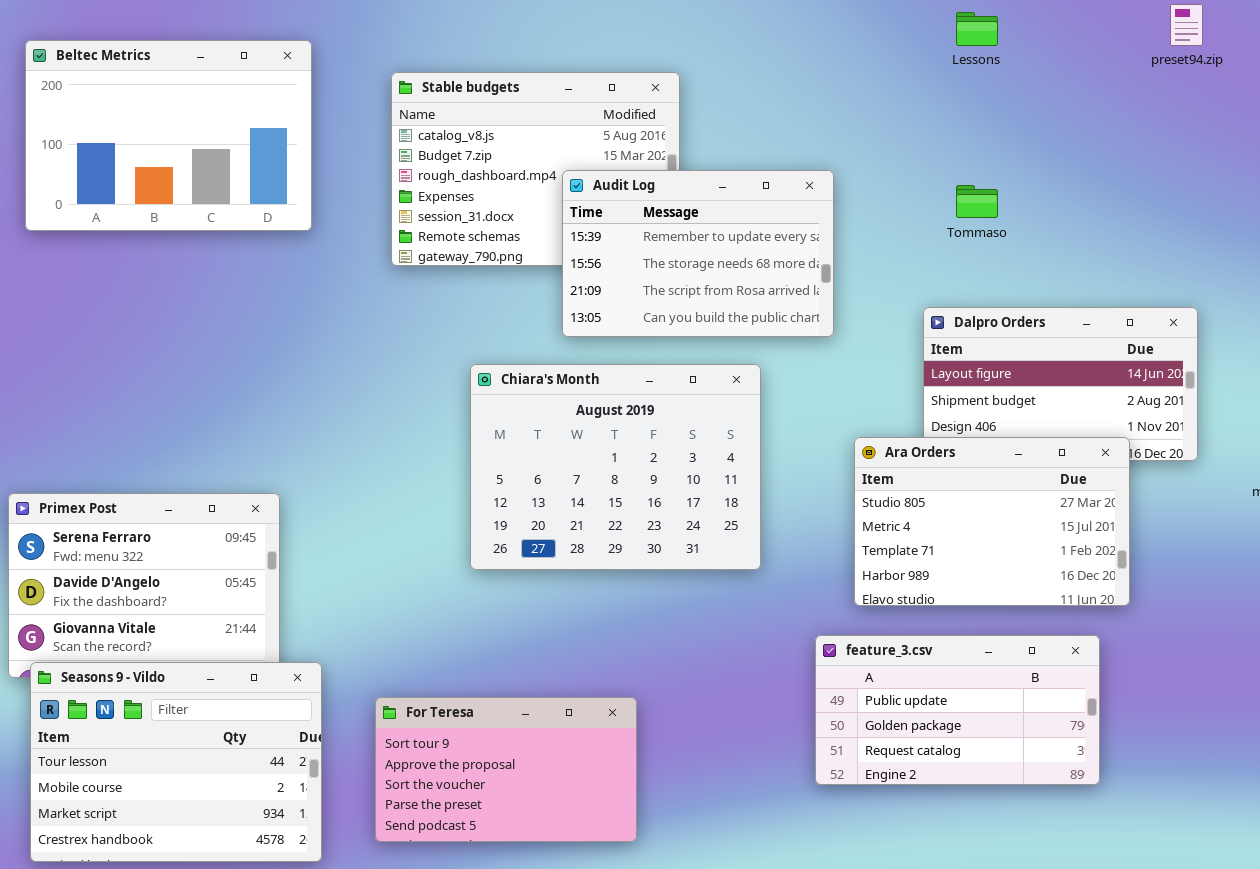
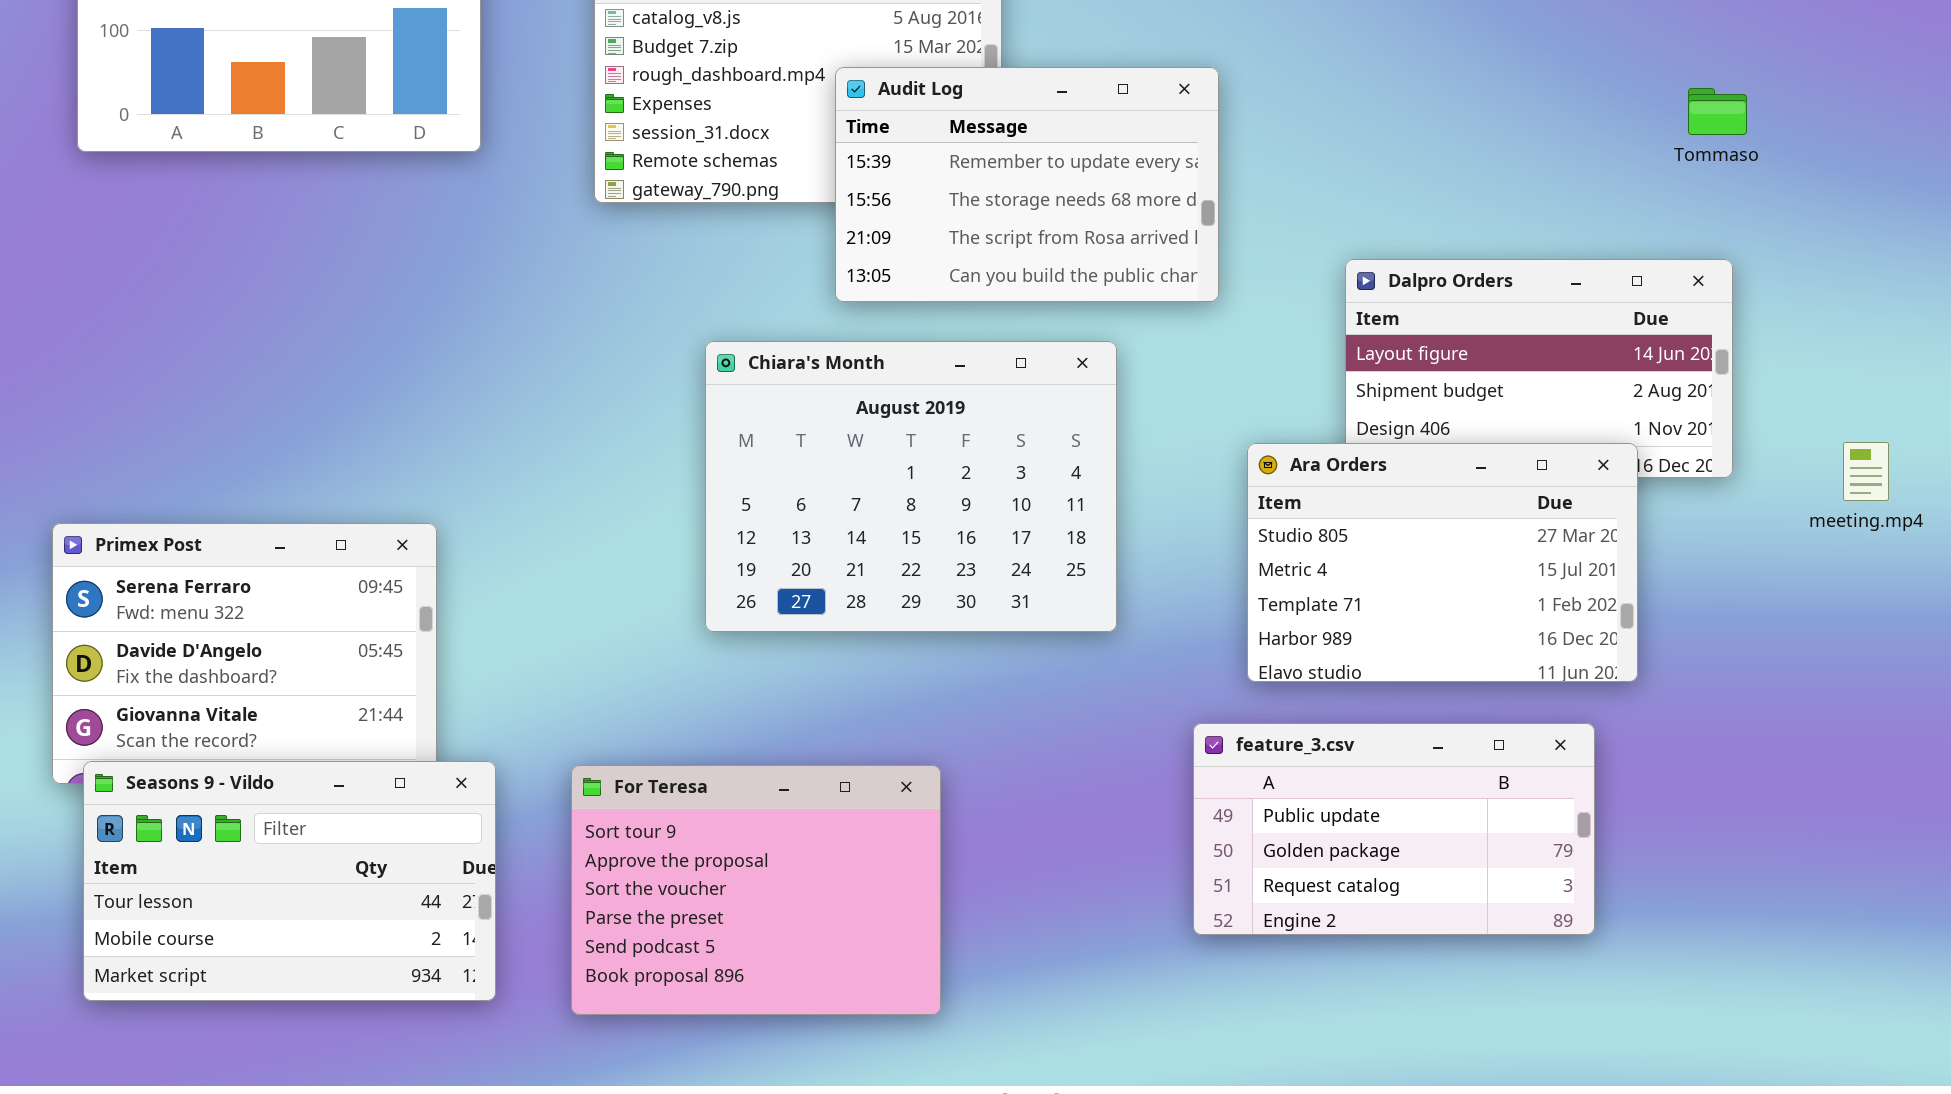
Tommaso: [956,185,998,218] -> [1688,88,1747,135], moved
Seasons 9 - Vildo: [30,662,322,862] -> [83,761,496,1001], resized
For Teresa: [375,697,637,842] -> [571,765,941,1015], resized

